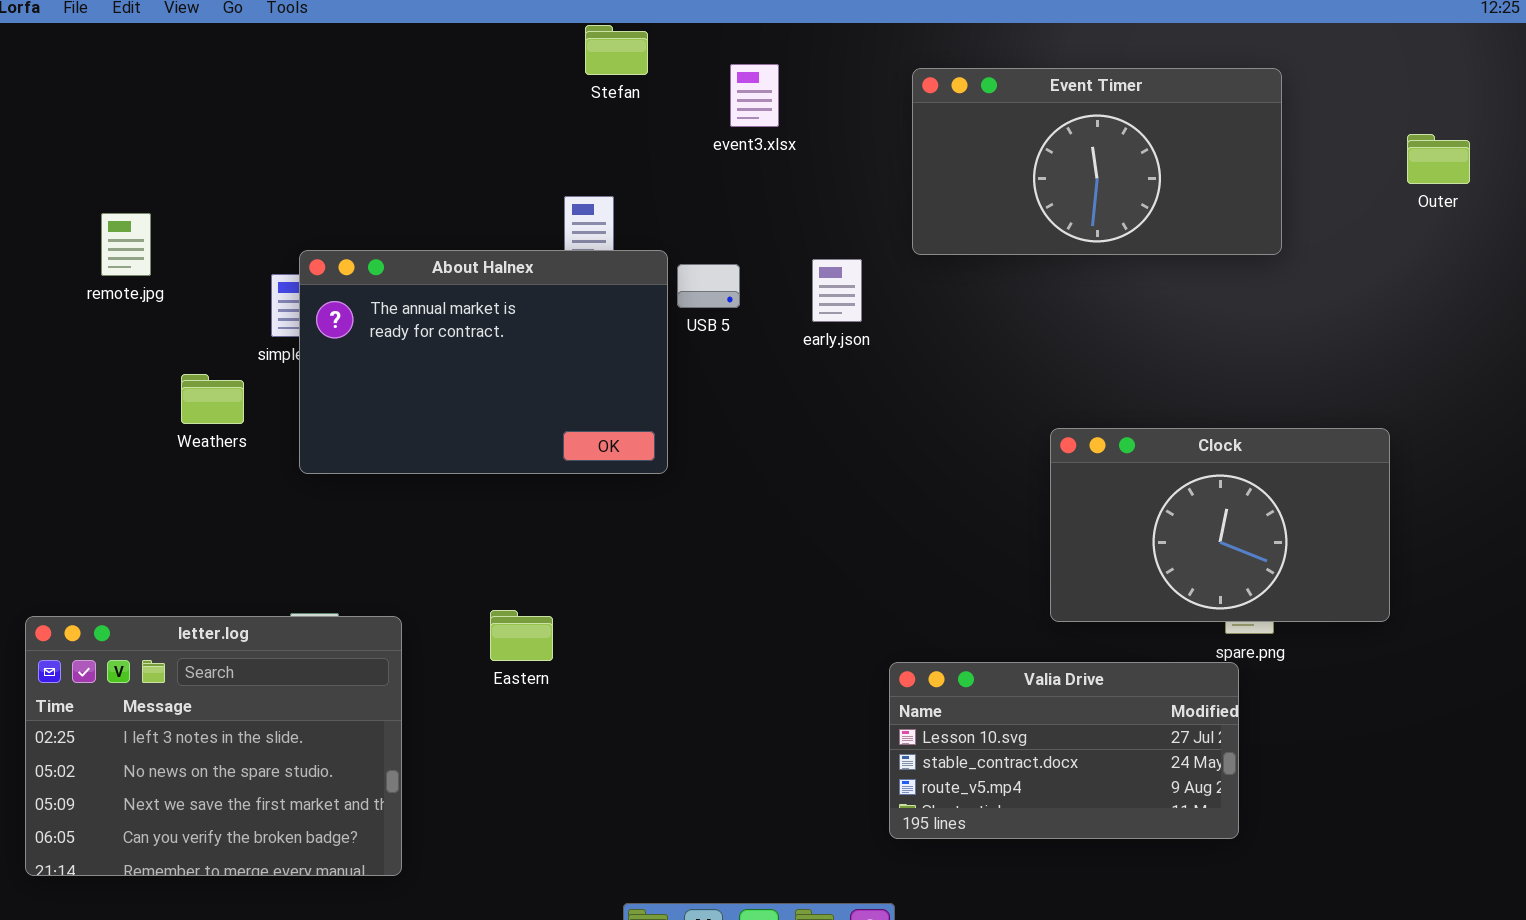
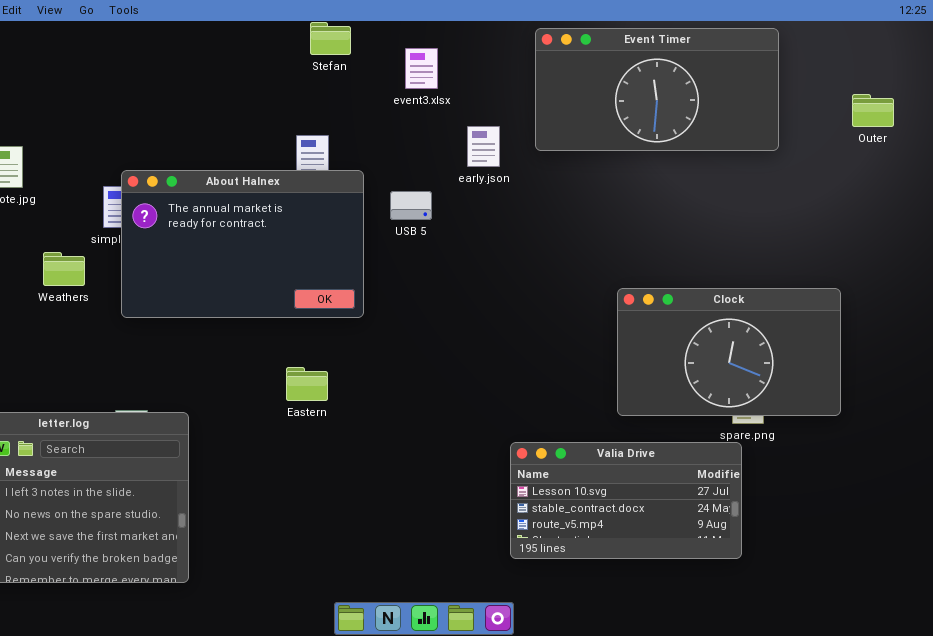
Event Timer: [912,68,1282,255] -> [535,28,779,151], moved
early.json: [812,259,862,322] -> [467,126,500,167], moved
USB 5: [677,264,740,308] -> [390,191,432,220], moved
Eastern: [490,610,553,661] -> [286,367,328,401], moved

